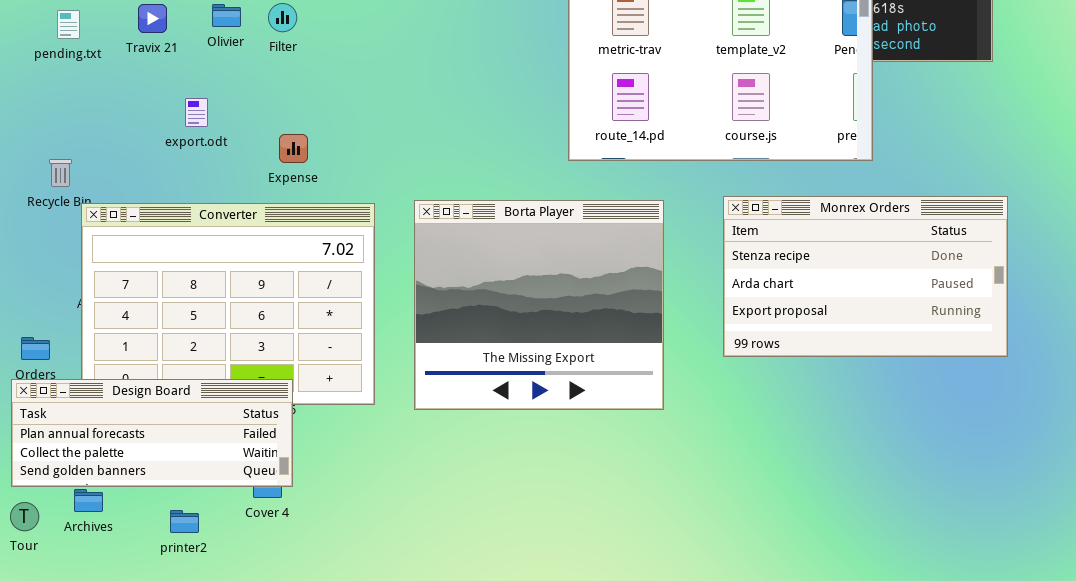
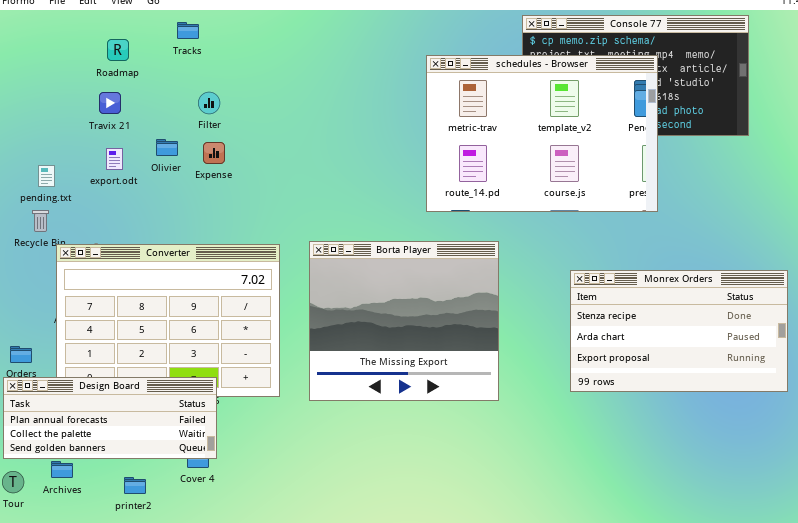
Olivier: [212,4,241,27] -> [156,139,178,156], moved
pending.txt: [57,10,80,39] -> [38,165,55,187], moved
export.odt: [185,98,208,127] -> [106,148,123,170], moved
Expense: [279,134,308,163] -> [203,142,225,164], moved
Monrex Orders: [723,196,1008,357] -> [570,270,788,392], moved

